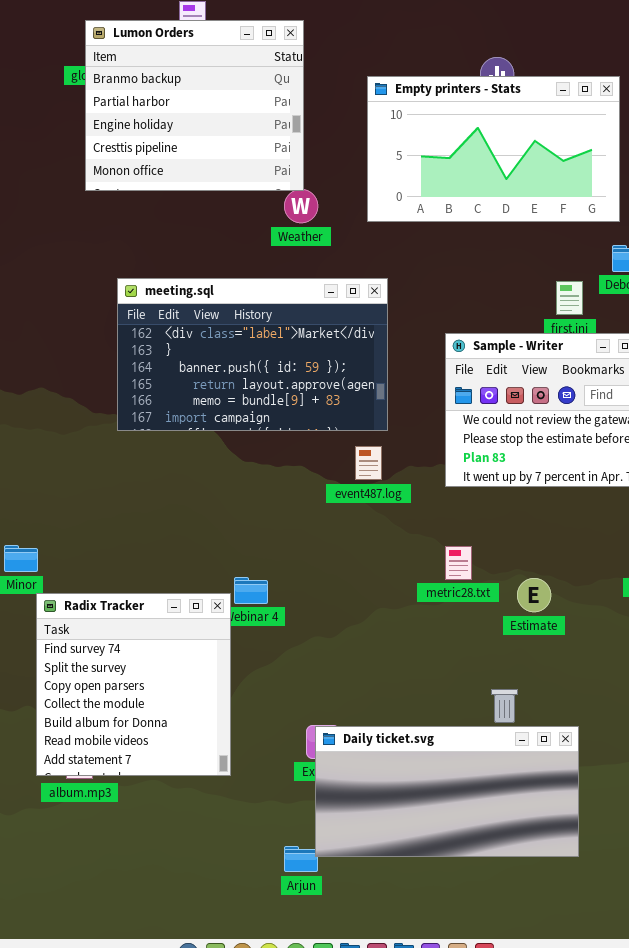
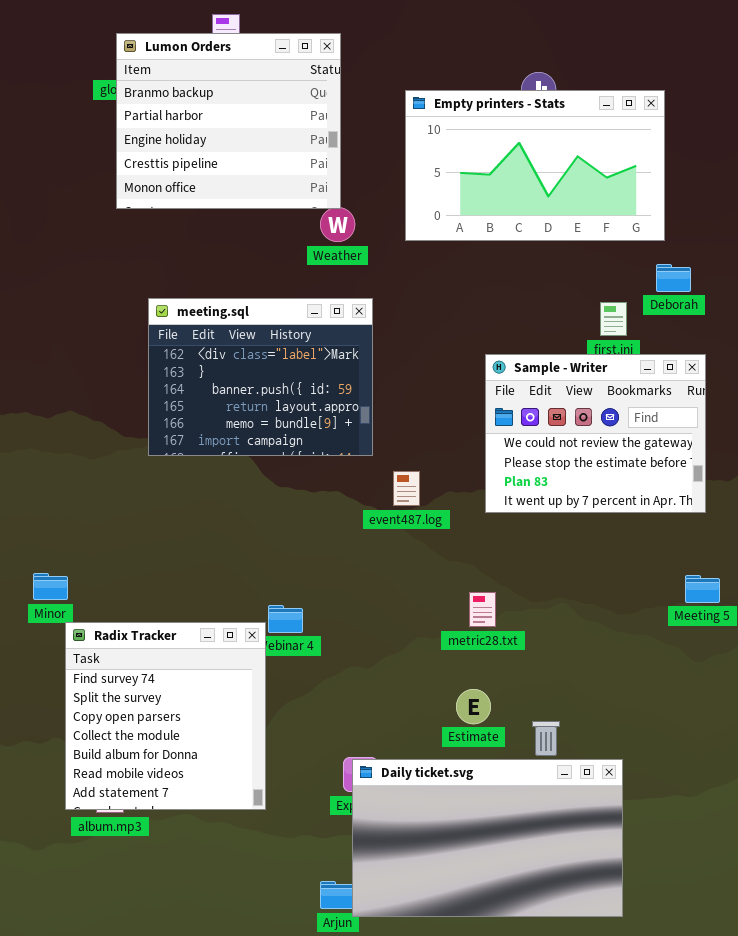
meeting.sql: [117,278,388,431] -> [148,298,373,456], resized
metric28.txt: [445,546,472,580] -> [469,592,496,627], moved
Estimate: [517,578,551,612] -> [456,689,491,724], moved
Daily ticket.svg: [315,726,579,857] -> [352,759,623,917], resized

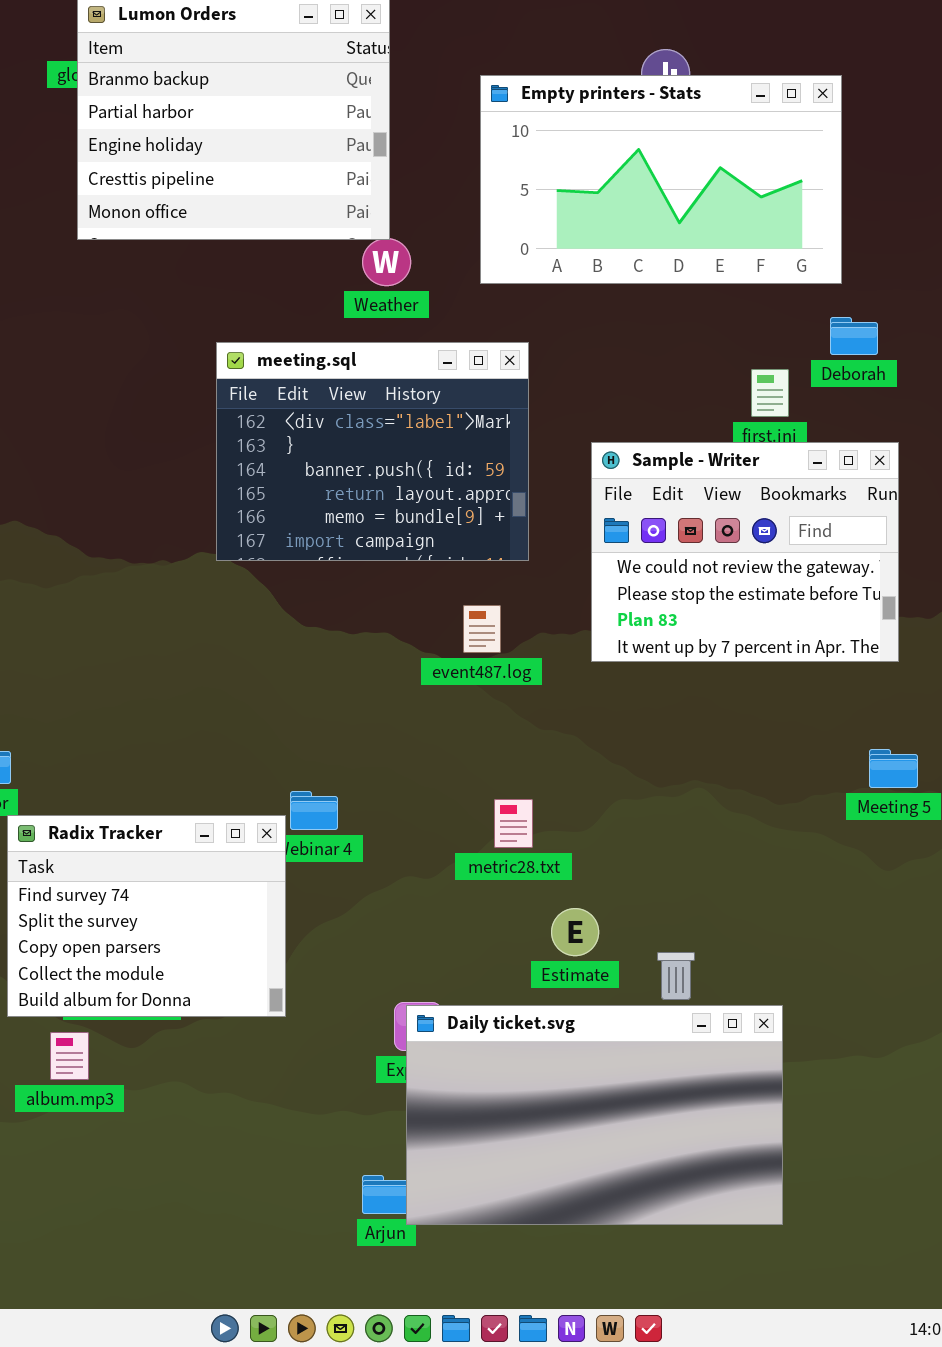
meeting.sql: [148,298,373,456] -> [216,342,529,561], moved
metric28.txt: [469,592,496,627] -> [494,799,533,848], moved
Radix Tracker: [65,622,266,810] -> [7,815,286,1017], resized

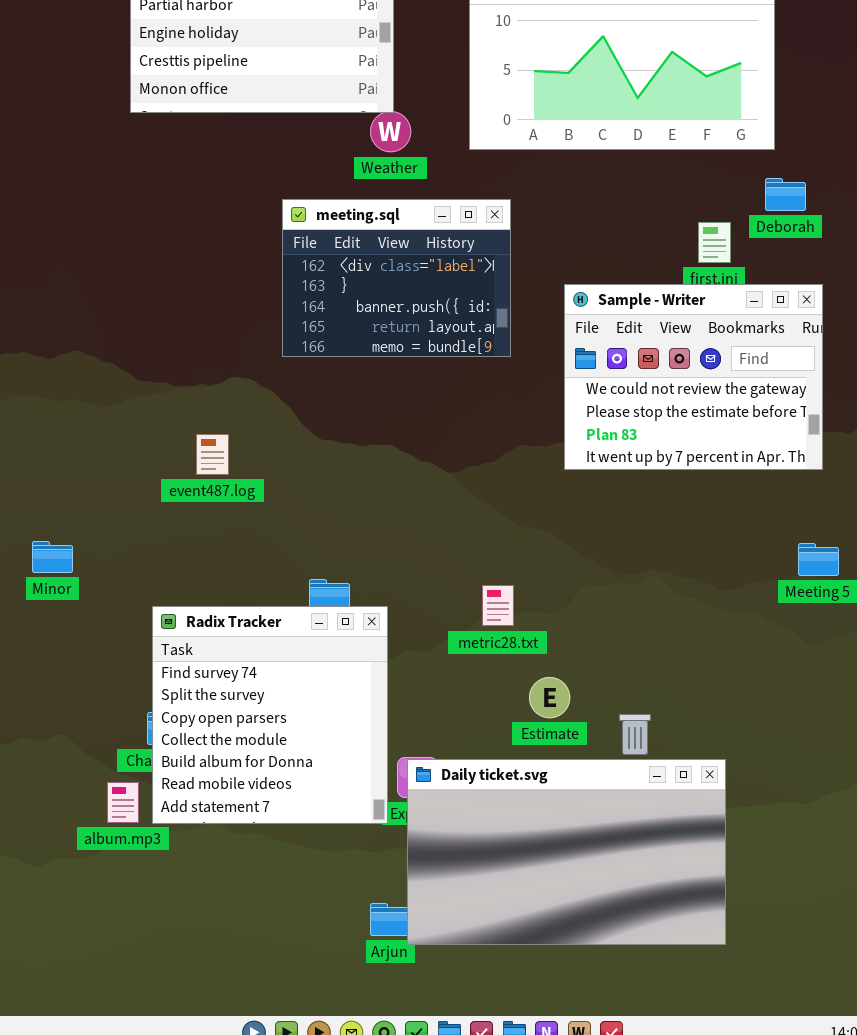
meeting.sql: [216,342,529,561] -> [282,199,511,357], resized
event487.log: [463,605,501,653] -> [196,434,229,475], moved
Radix Tracker: [7,815,286,1017] -> [152,606,388,824], moved, resized

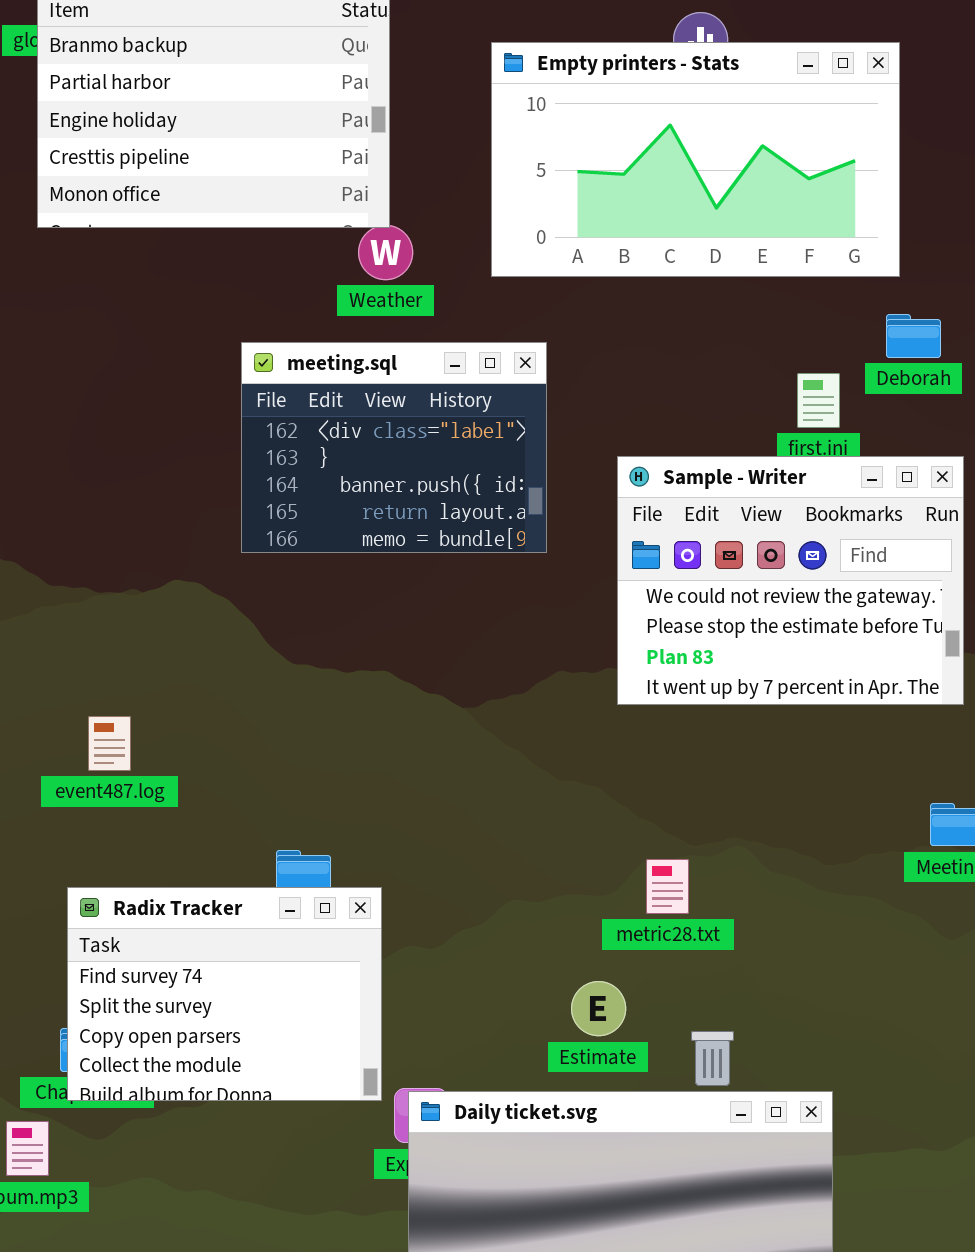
event487.log: [196,434,229,475] -> [88,716,131,771], moved
metric28.txt: [482,585,514,626] -> [646,859,689,914], moved
Radix Tracker: [152,606,388,824] -> [67,887,382,1101], resized

